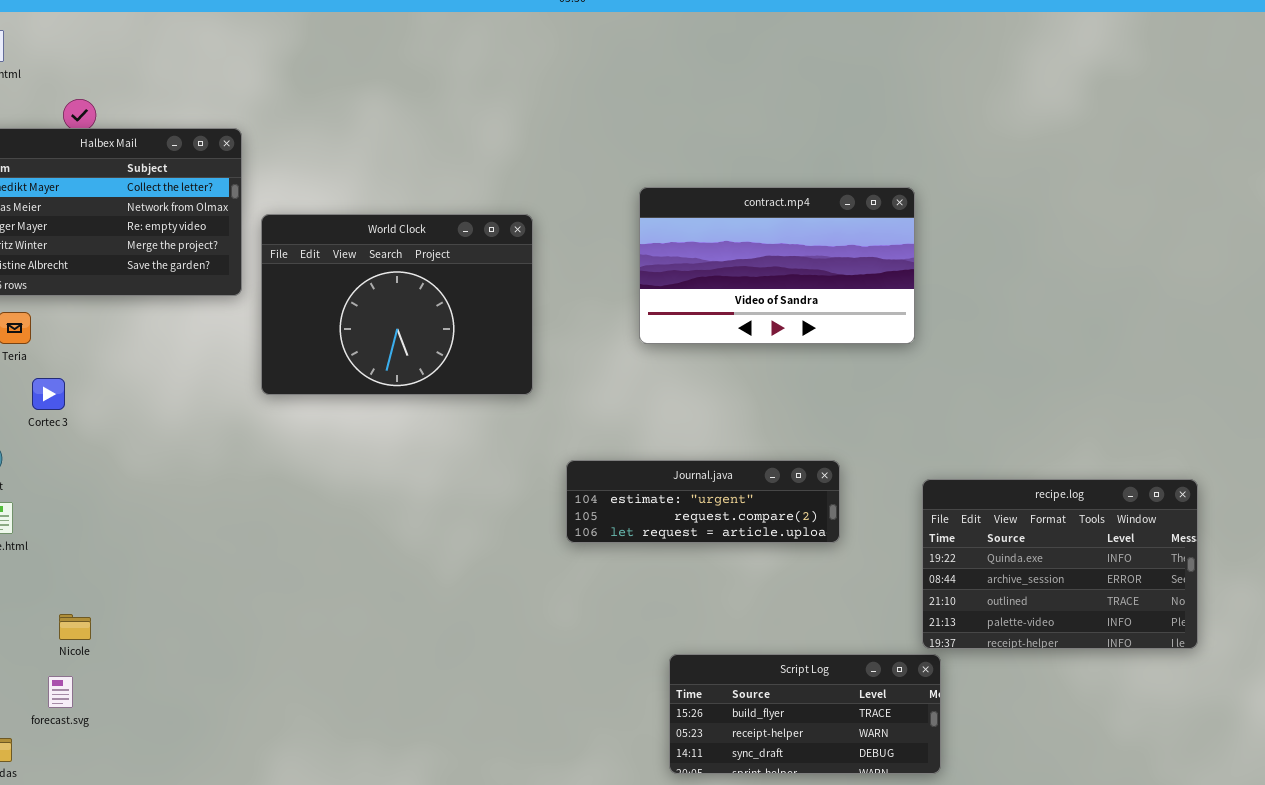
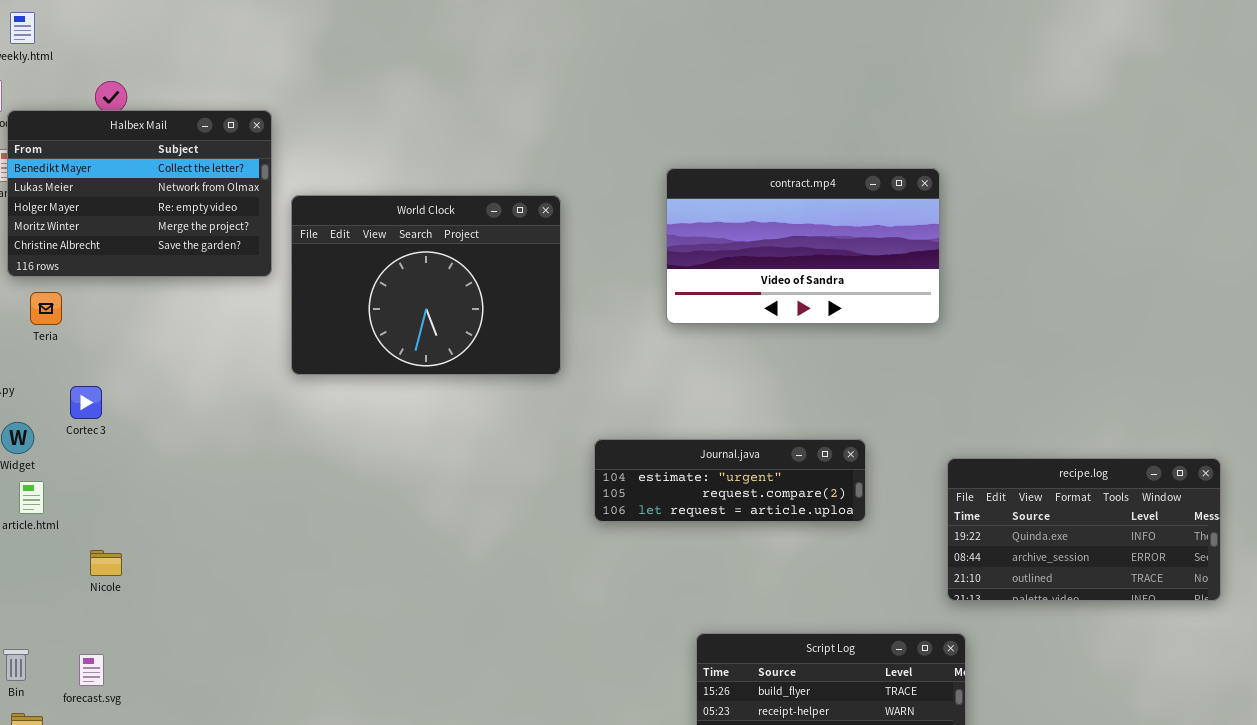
Cortec 3: [32,378,65,410] -> [70,386,102,419], moved
recipe.log: [922,479,1198,649] -> [947,458,1221,601], resized
Nicole: [59,614,91,640] -> [90,550,122,576], moved

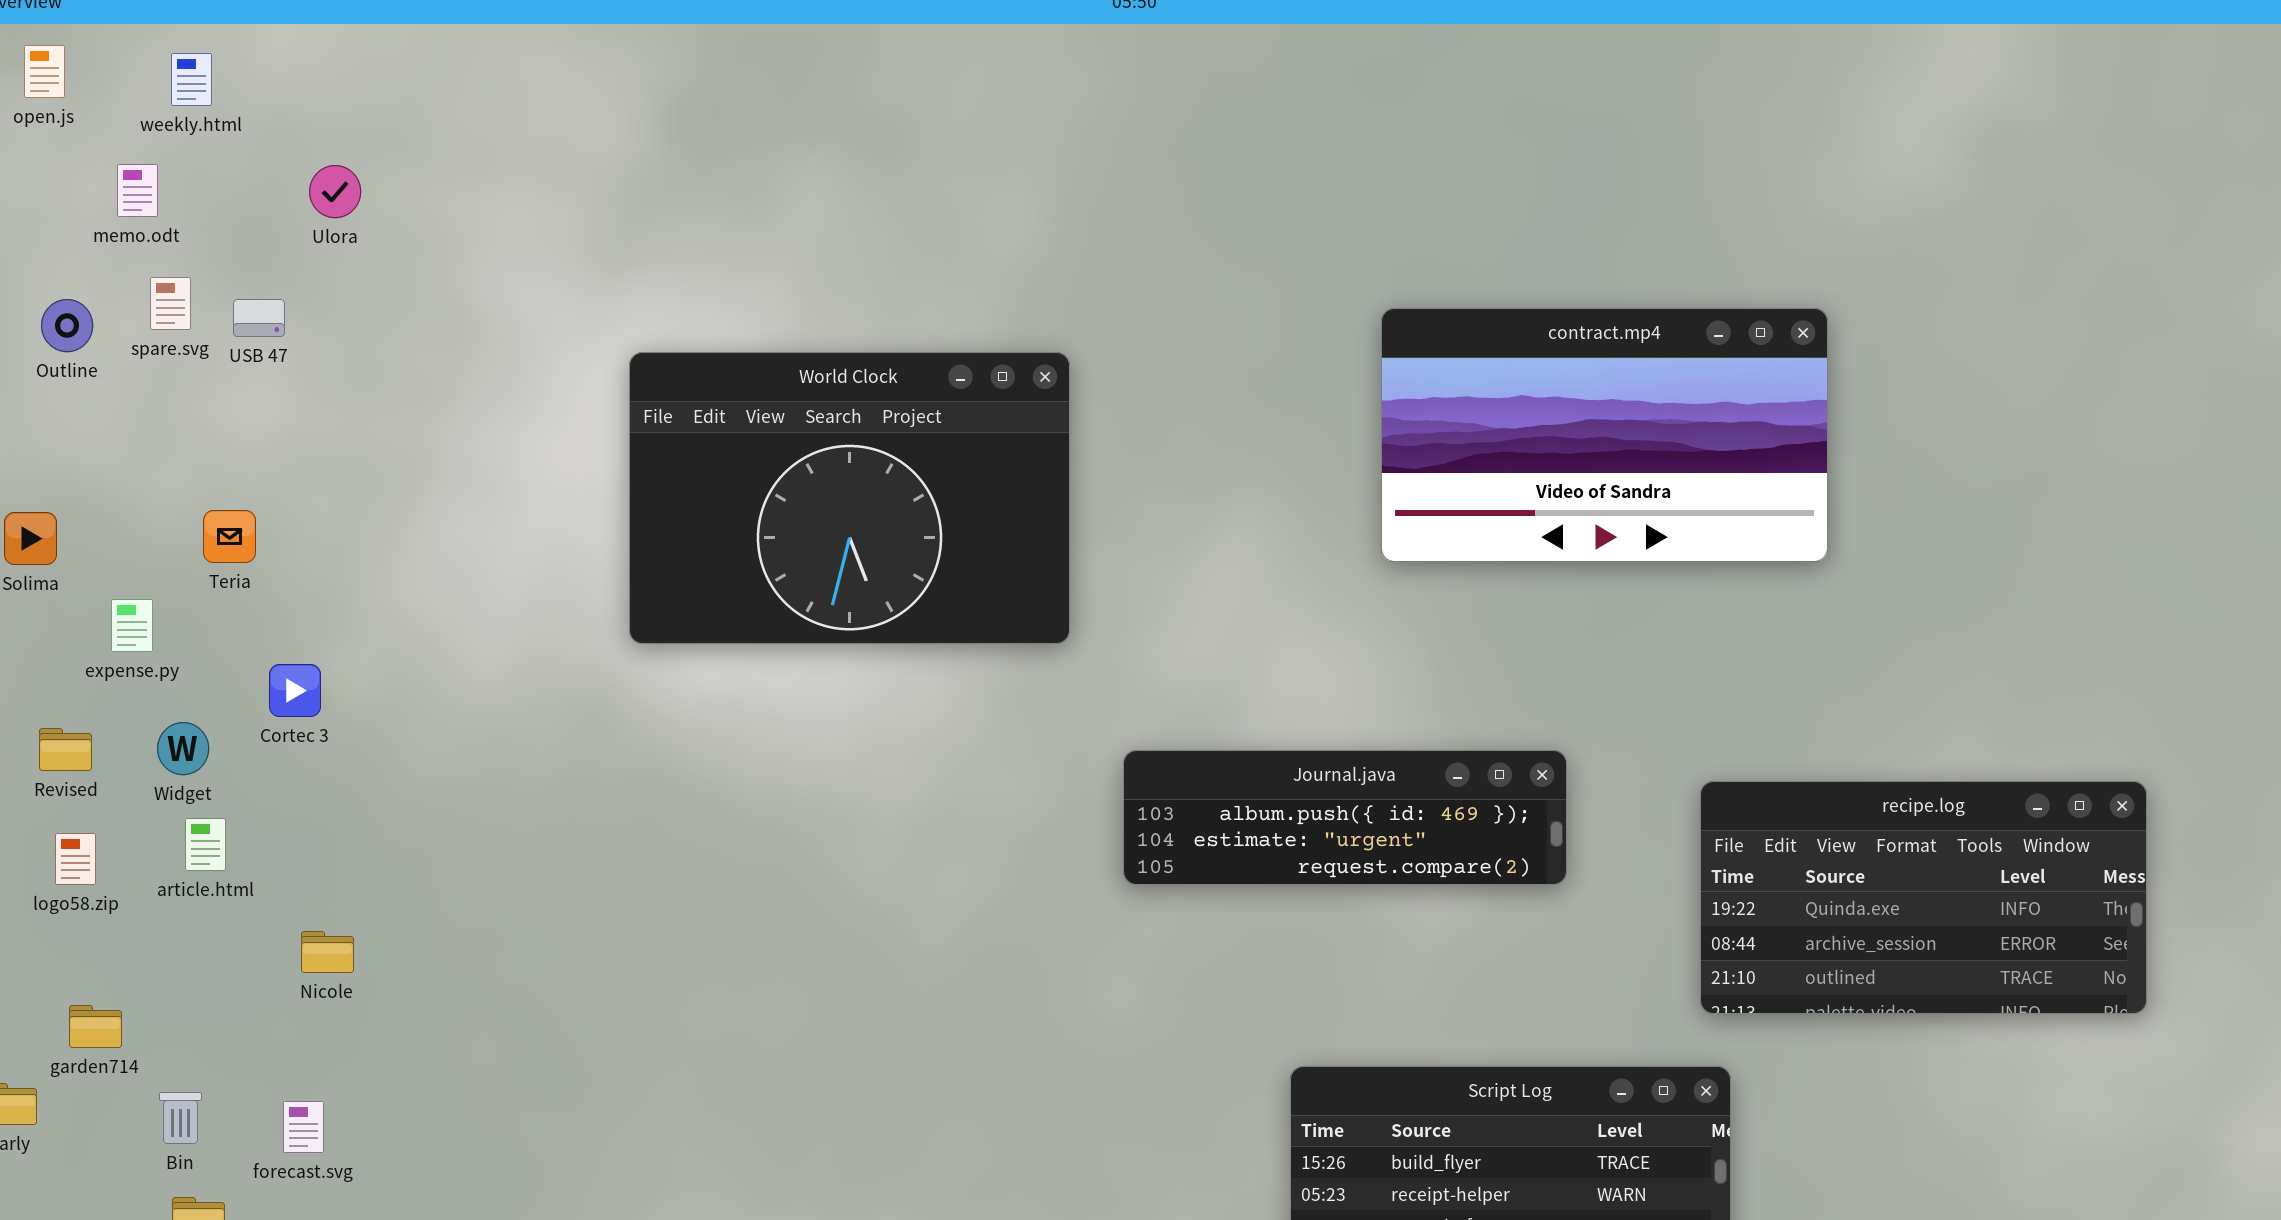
Halbex Mail: [7,110,272,277] -> none, closed
contract.mp4: [666,168,940,324] -> [1381,308,1828,562], moved
Journal.java: [594,439,866,522] -> [1123,750,1567,885], scrolled up 1 row

